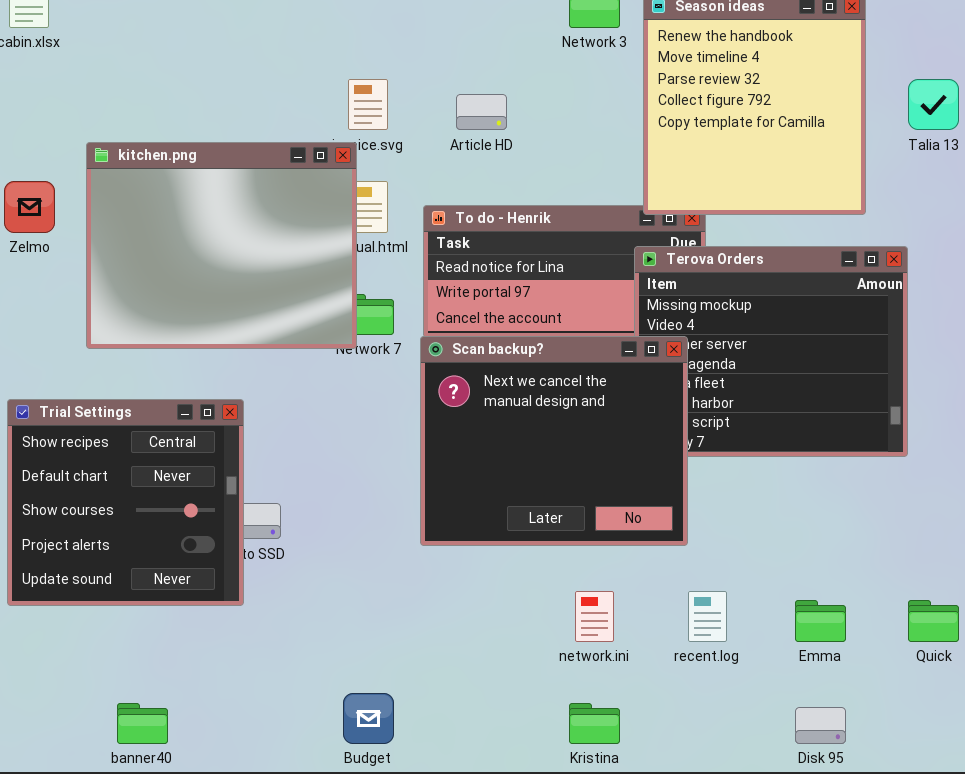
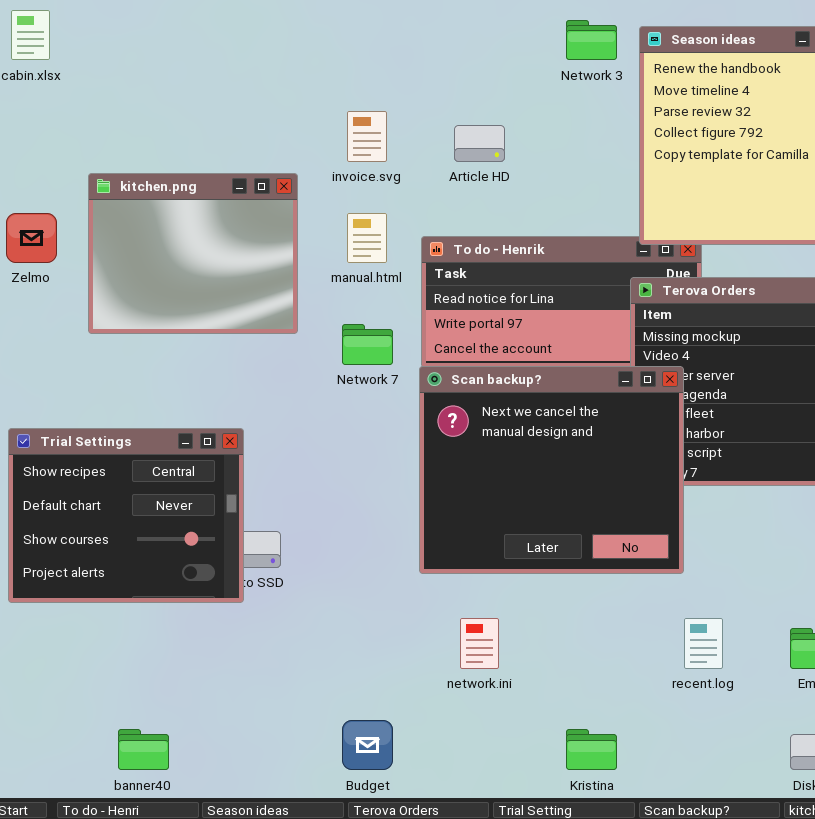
kitchen.png: [86,142,357,349] -> [88,173,298,334], resized
Trial Settings: [7,399,244,606] -> [8,428,244,603], resized
network.ini: [575,591,614,642] -> [460,618,499,669], moved

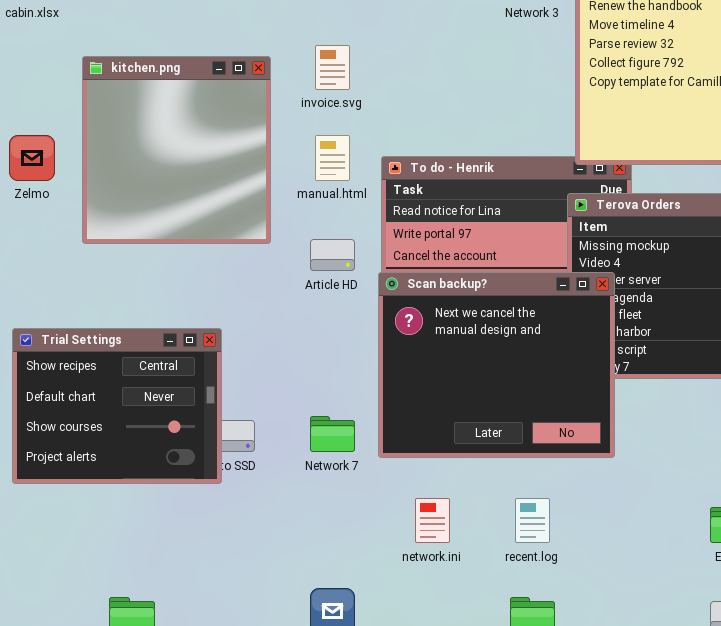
Article HD: [454,125,505,162] -> [310,239,355,271], moved
kitchen.png: [88,173,298,334] -> [82,56,271,244], resized
Network 7: [342,324,393,365] -> [310,416,355,452], moved
recent.log: [684,618,723,669] -> [515,498,550,543], moved

